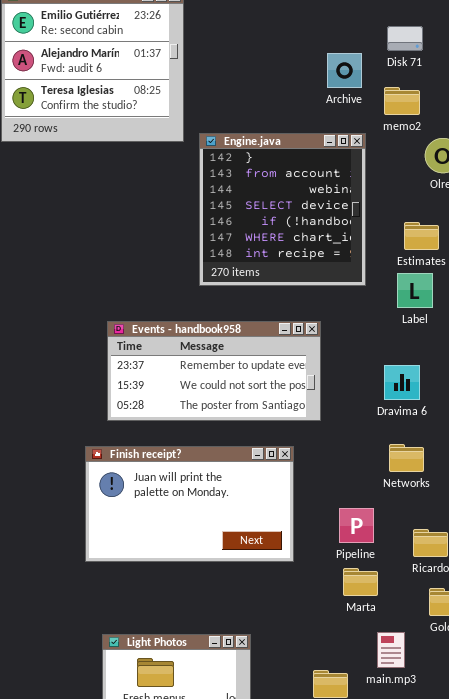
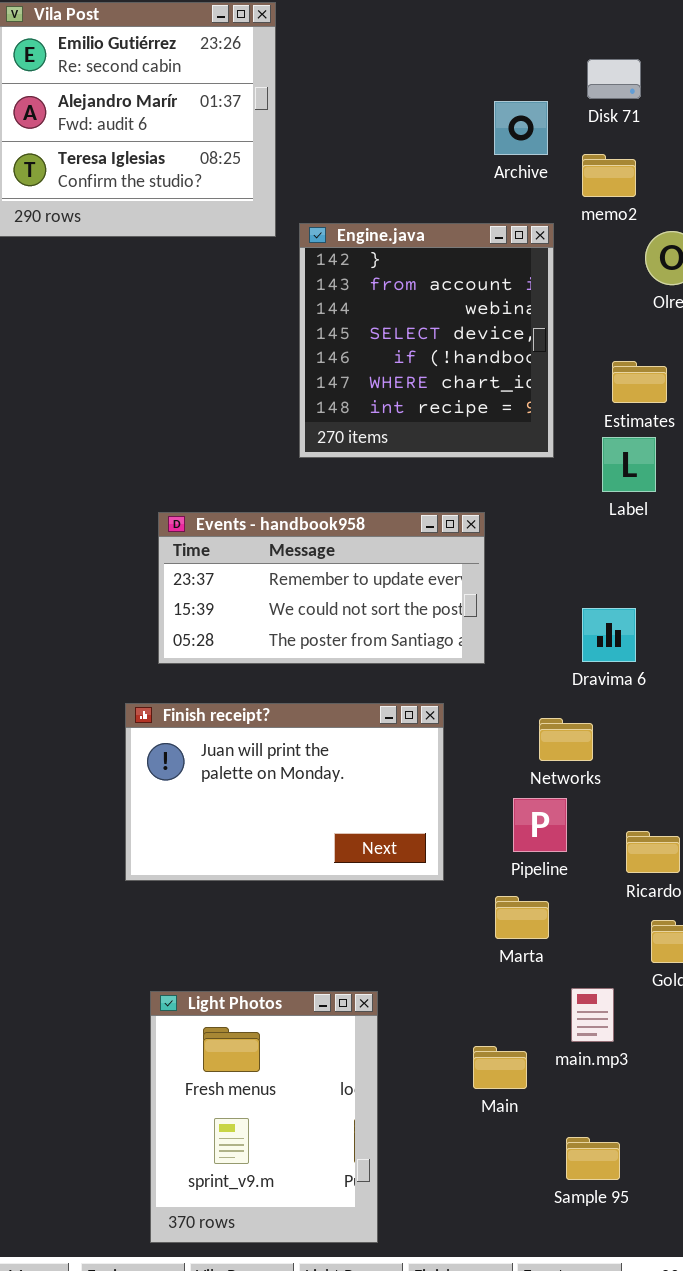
Dravima 6: [384,365,420,400] -> [582,608,636,662], moved
Networks: [389,444,424,472] -> [539,718,593,761], moved
Marta: [343,568,378,596] -> [495,896,549,939], moved

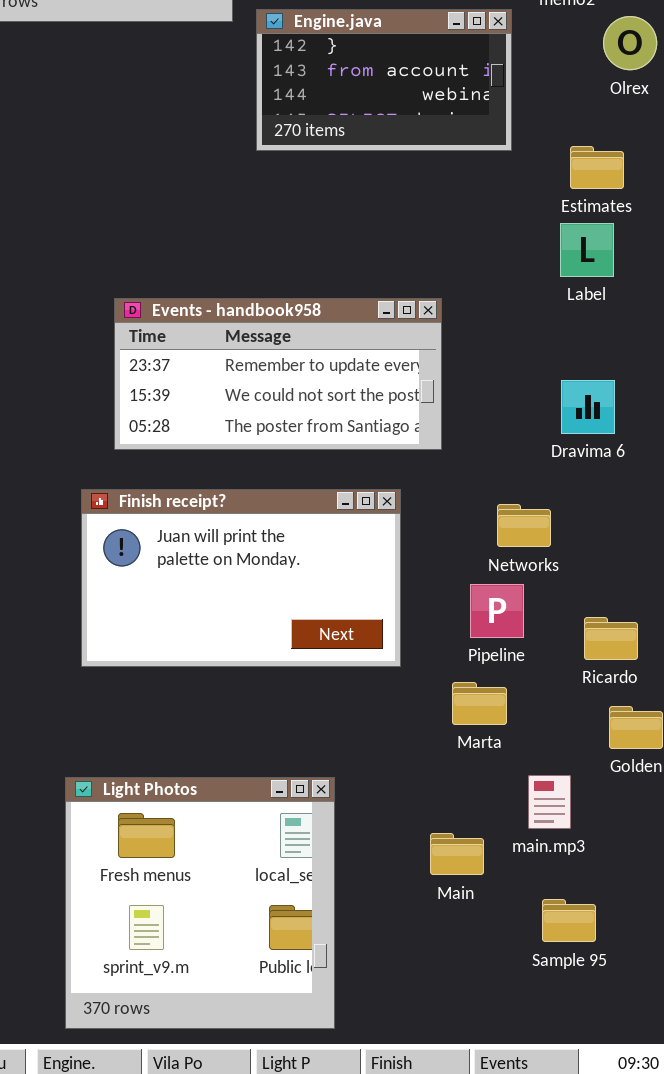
Engine.java: [299,223,554,458] -> [256,9,512,151], resized
Dravima 6: [582,608,636,662] -> [561,380,615,434], moved
Light Photos: [150,991,378,1243] -> [65,777,335,1029], resized
Sample 95: [566,1137,620,1180] -> [542,899,596,942], moved

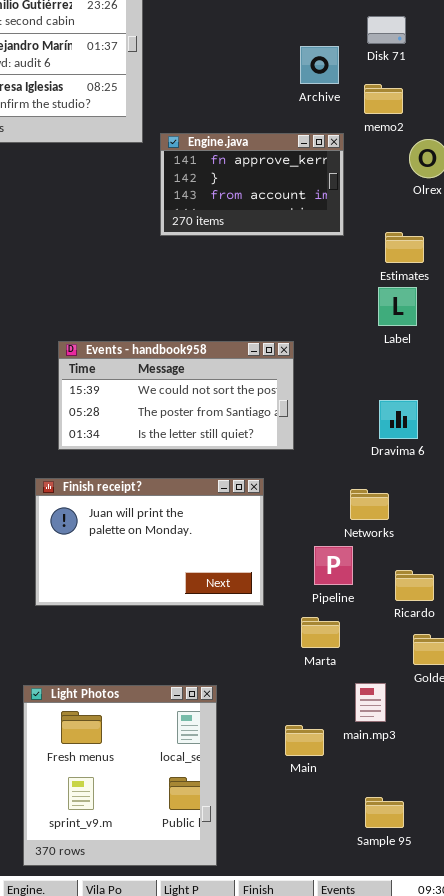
Engine.java: [256,9,512,151] -> [160,133,344,236], scrolled up 1 row
Events - handbook958: [114,298,442,450] -> [58,341,294,450], scrolled down 1 row
Networks: [497,504,551,547] -> [350,489,389,520], moved
Sample 95: [542,899,596,942] -> [365,797,404,828], moved

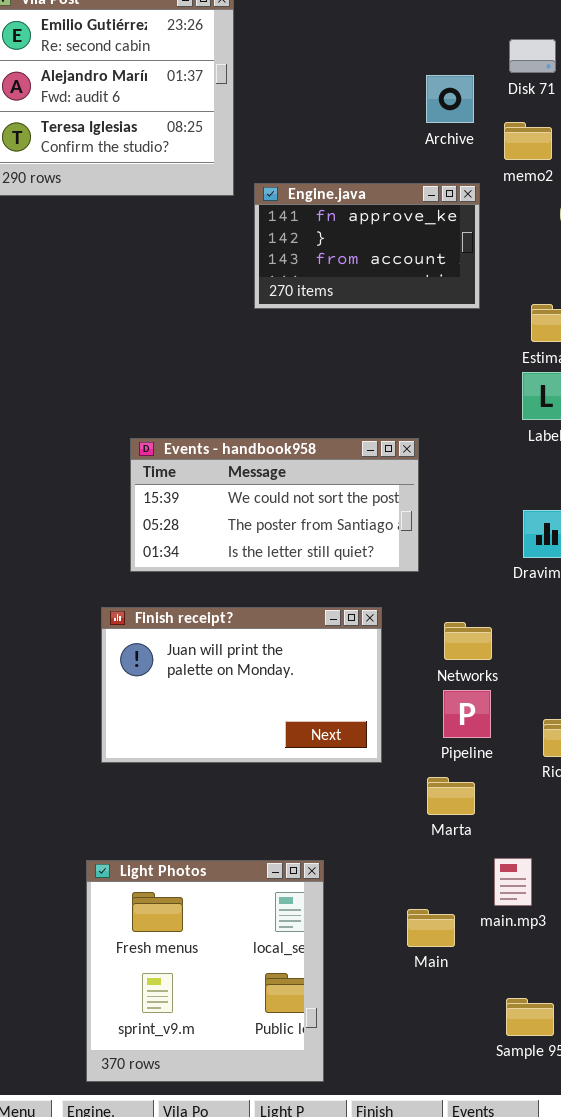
Networks: [350,489,389,520] -> [444,622,492,660], moved

